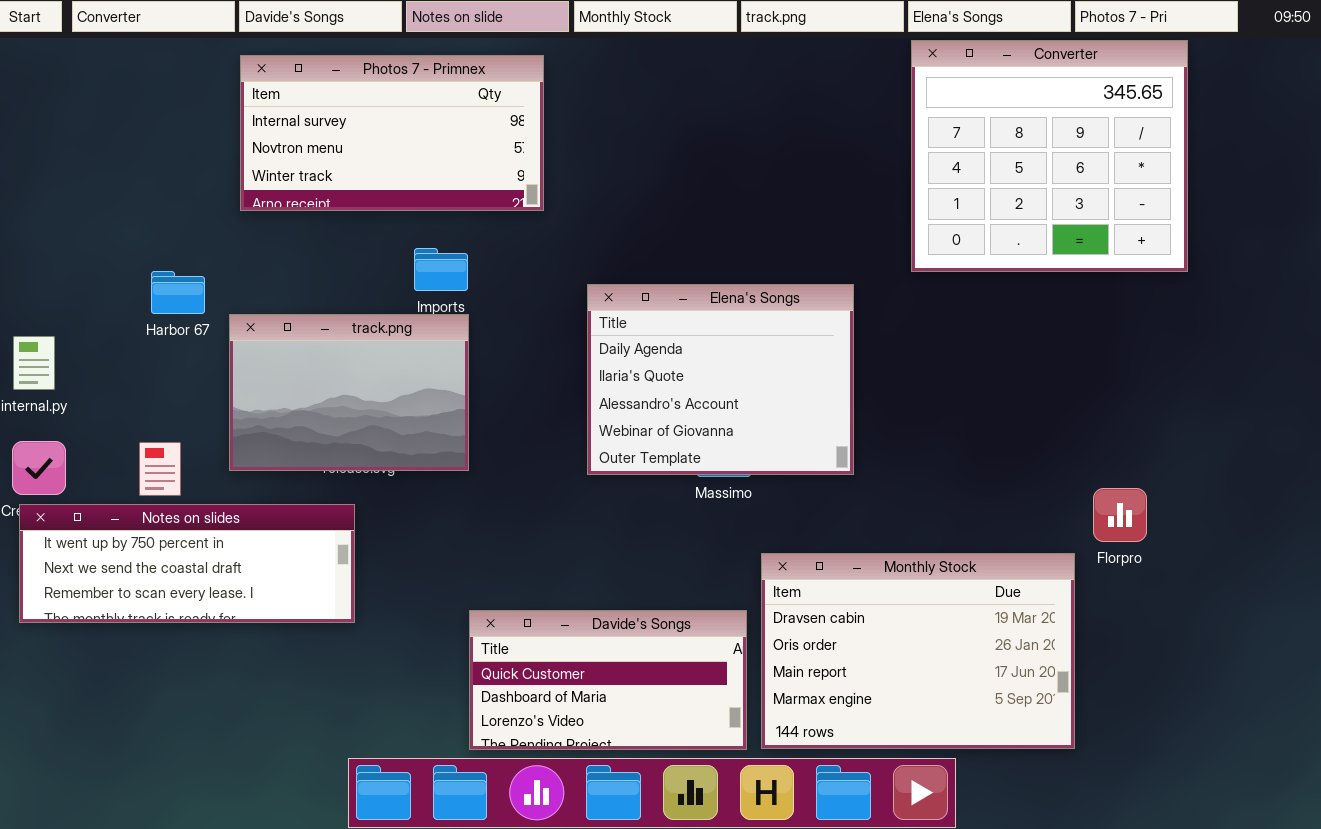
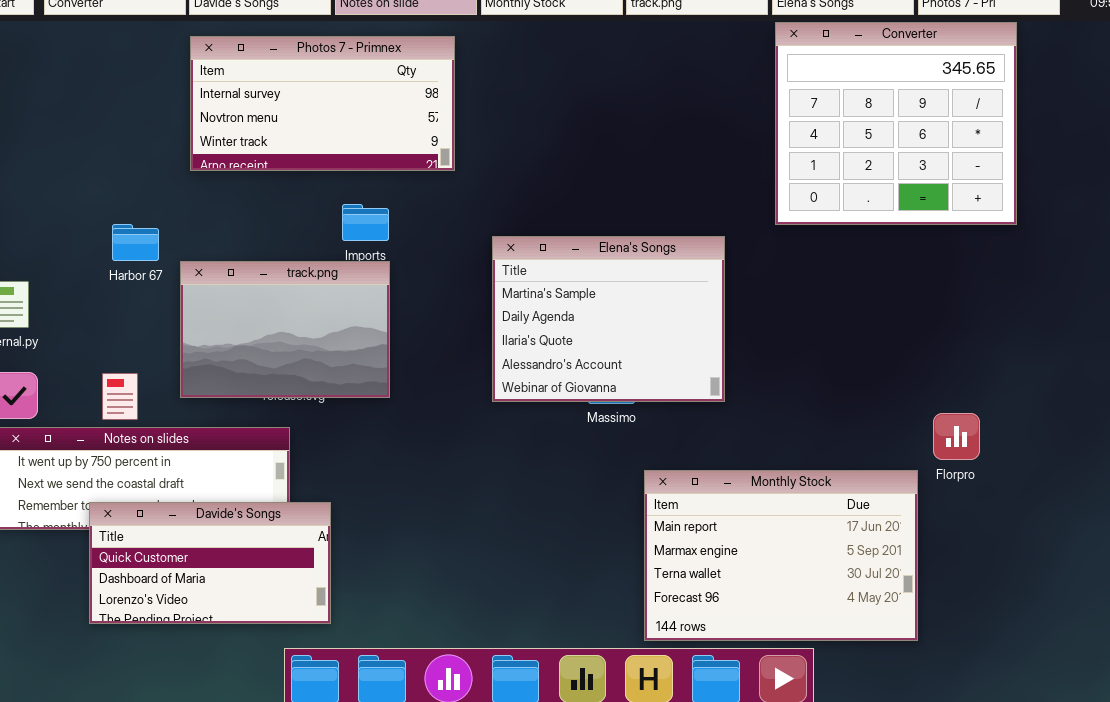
Elena's Songs: [587,284,854,475] -> [492,236,725,402], scrolled up 1 row
Monthly Stock: [761,553,1075,749] -> [644,470,918,641], scrolled down 2 rows
Davide's Songs: [469,610,747,750] -> [89,502,331,624], moved

